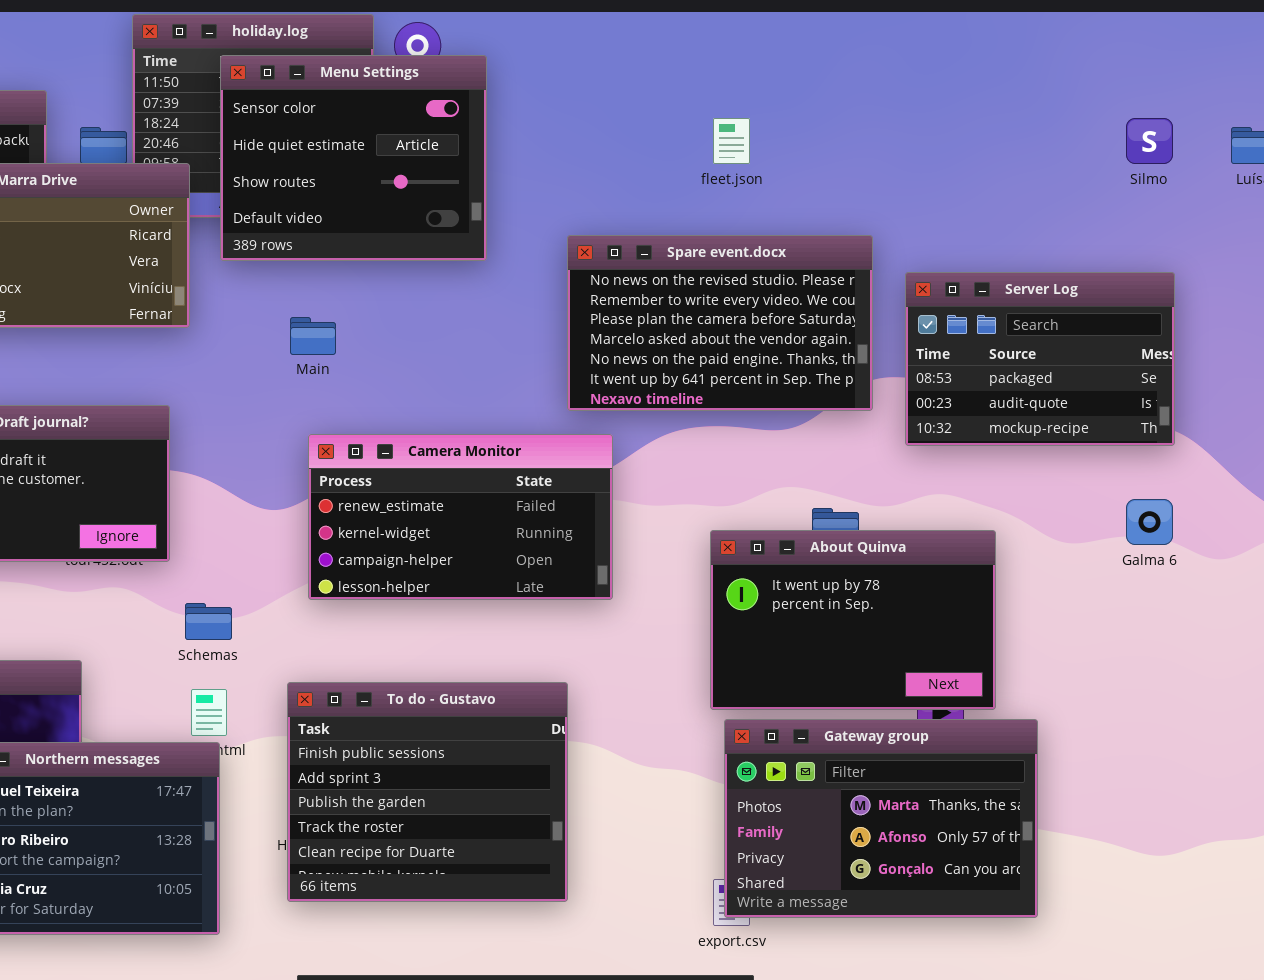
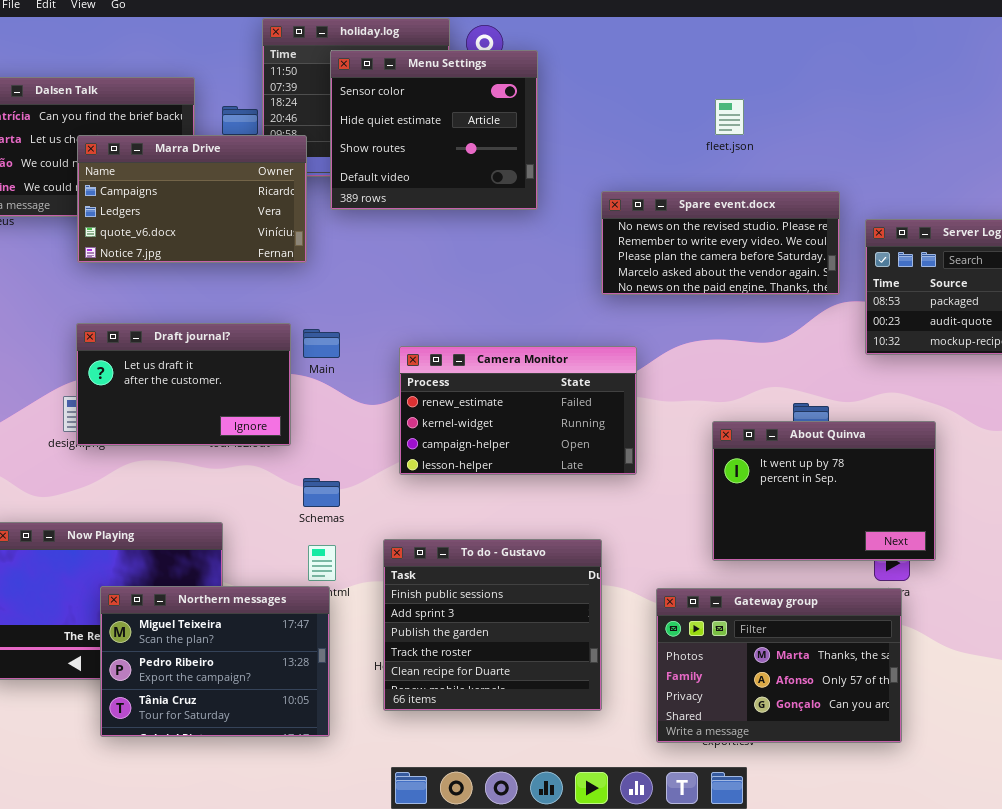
Spare event.docx: [567,235,873,411] -> [601,191,840,295], resized
Main: [290,317,336,355] -> [303,329,340,358], moved
Gateway group: [724,719,1038,918] -> [656,588,902,743], moved

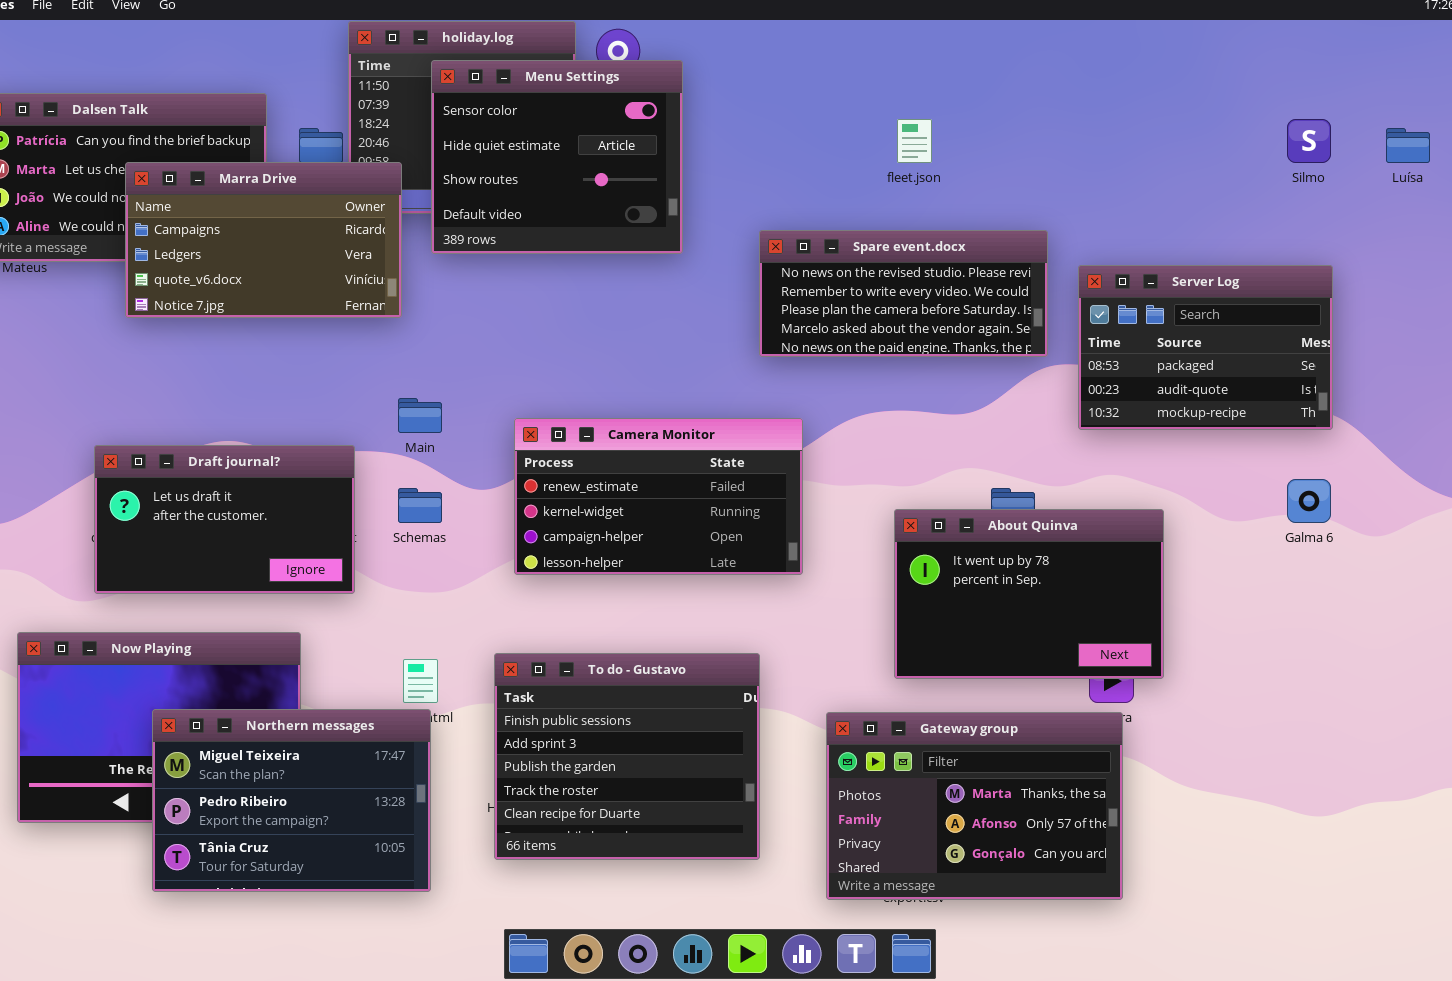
Draft journal?: [76,323,291,446] -> [94,445,355,594], moved
Schemas: [303,478,340,507] -> [398,488,442,523], moved

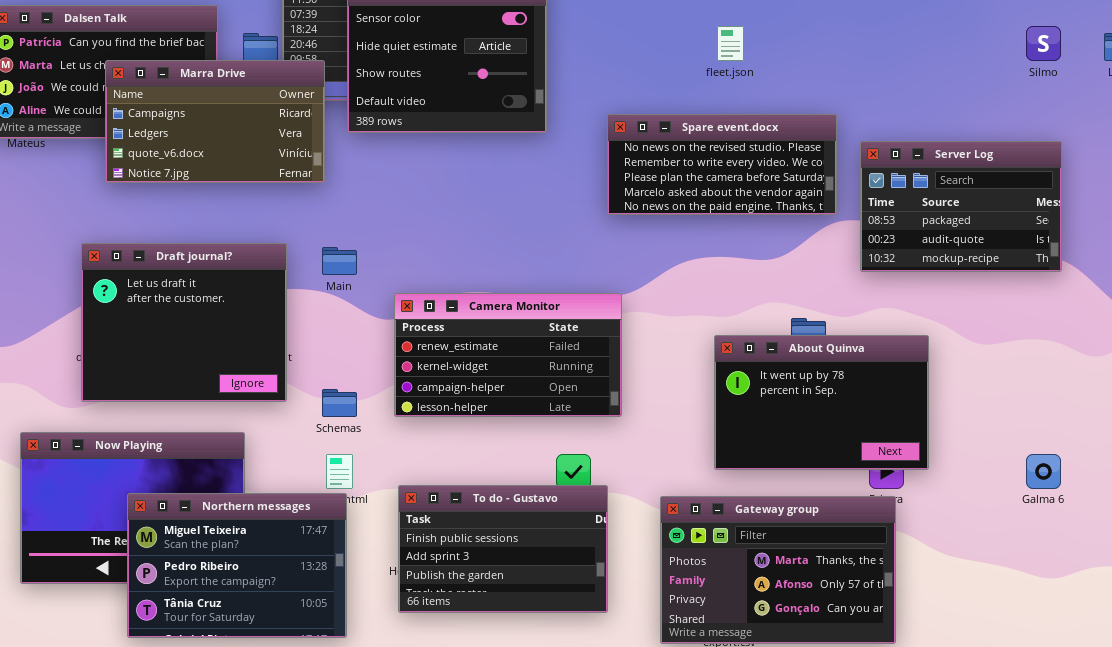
Camera Monitor: [514,418,803,575] -> [394,293,622,417], moved
Draft journal?: [94,445,355,594] -> [81,243,287,402], resized
Galma 6: [1287,479,1331,523] -> [1026,454,1061,489], moved
Schemas: [398,488,442,523] -> [322,389,357,417], moved
To do - Gustavo: [494,653,760,860] -> [398,485,608,613], resized

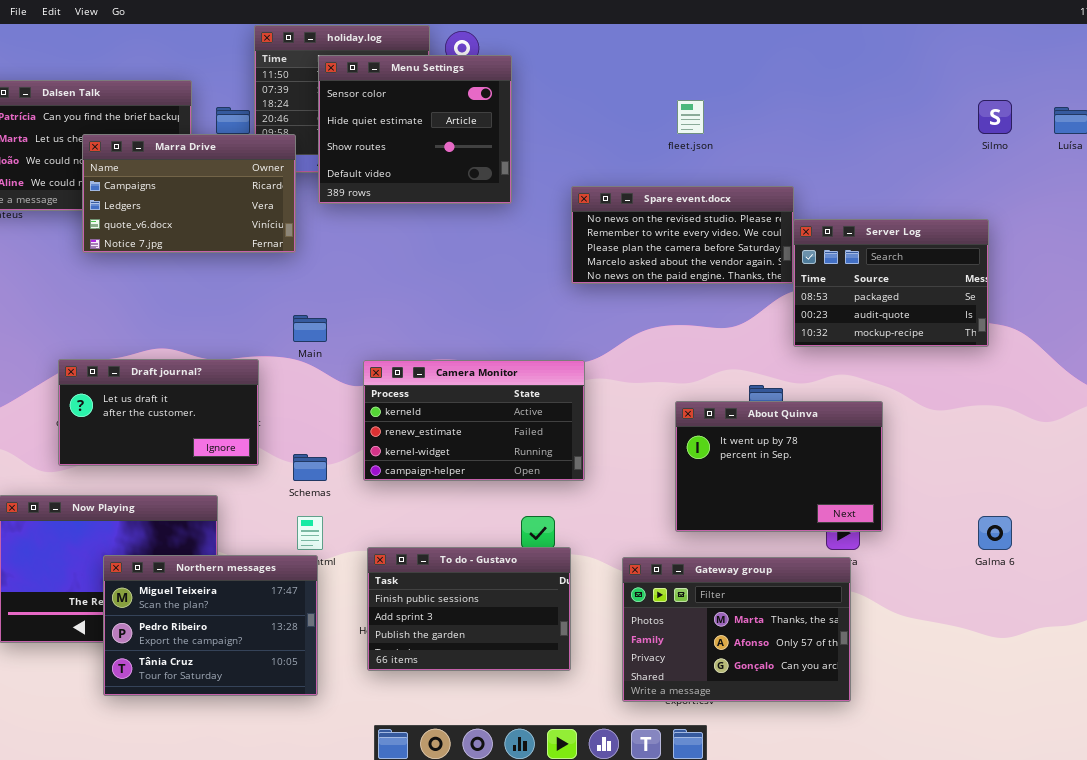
Server Log: [860,141,1062,272] -> [793,219,989,347], moved
Draft journal?: [81,243,287,402] -> [58,359,259,466], resized
Camera Monitor: [394,293,622,417] -> [363,360,585,481], scrolled up 1 row

